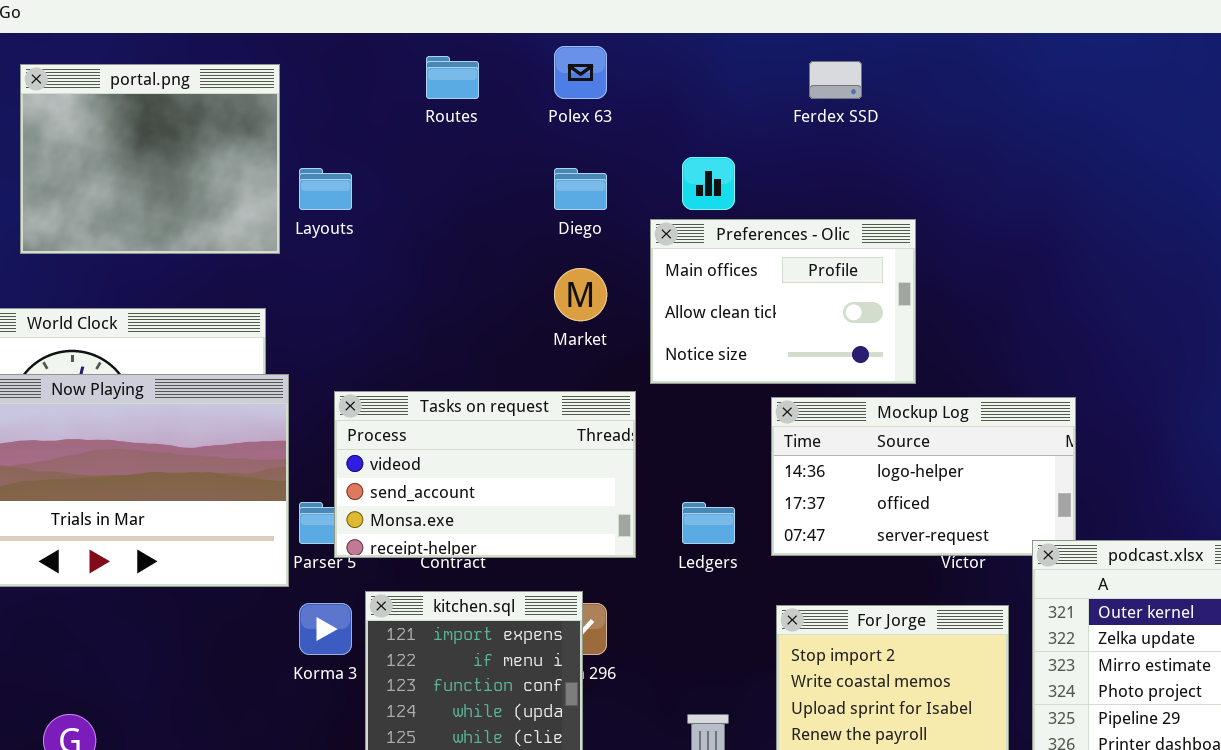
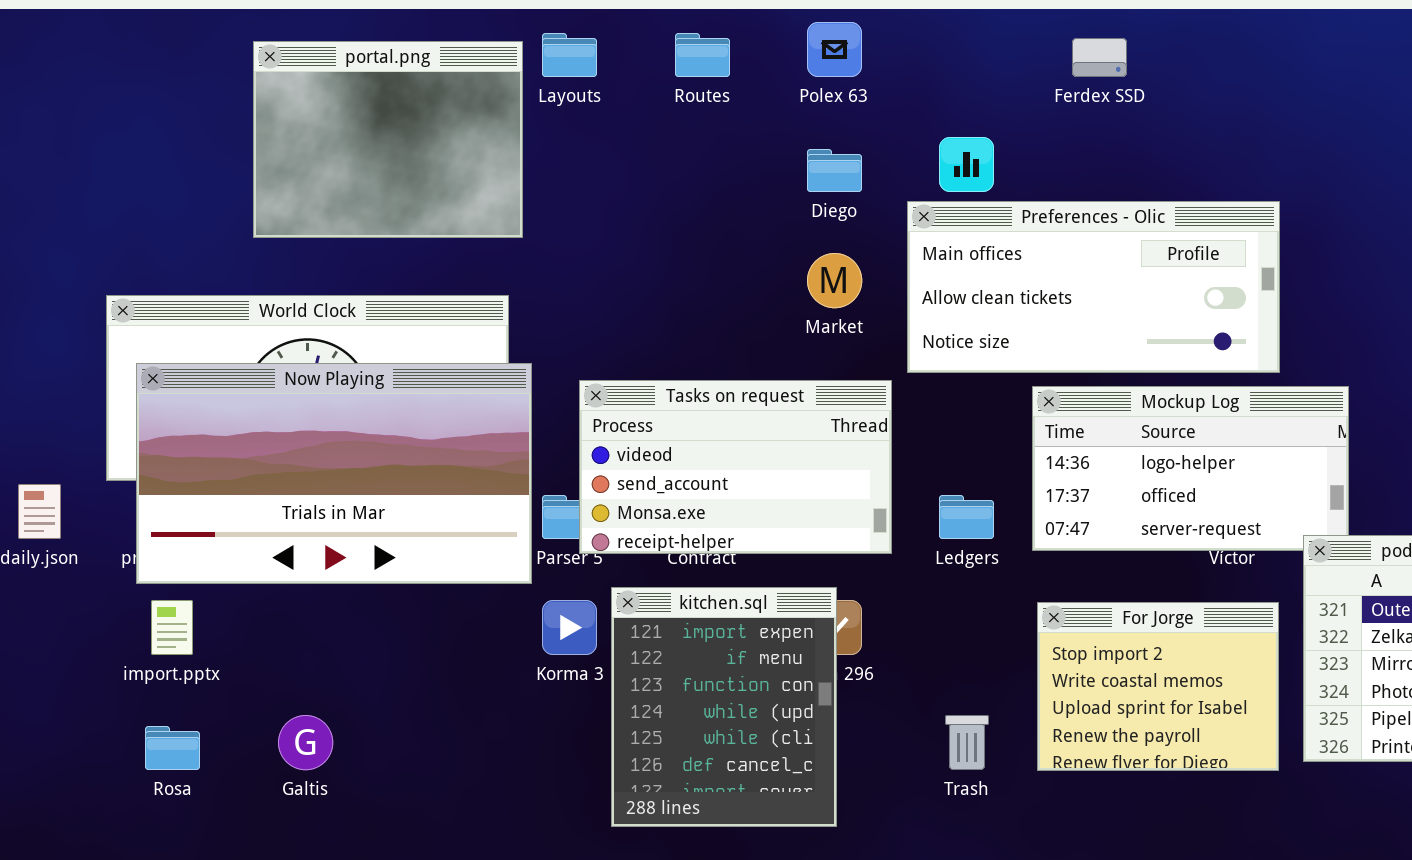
Layouts: [299,168,352,210] -> [542,33,597,77], moved
Preferences - Olic: [650,219,916,384] -> [907,201,1280,373], resized

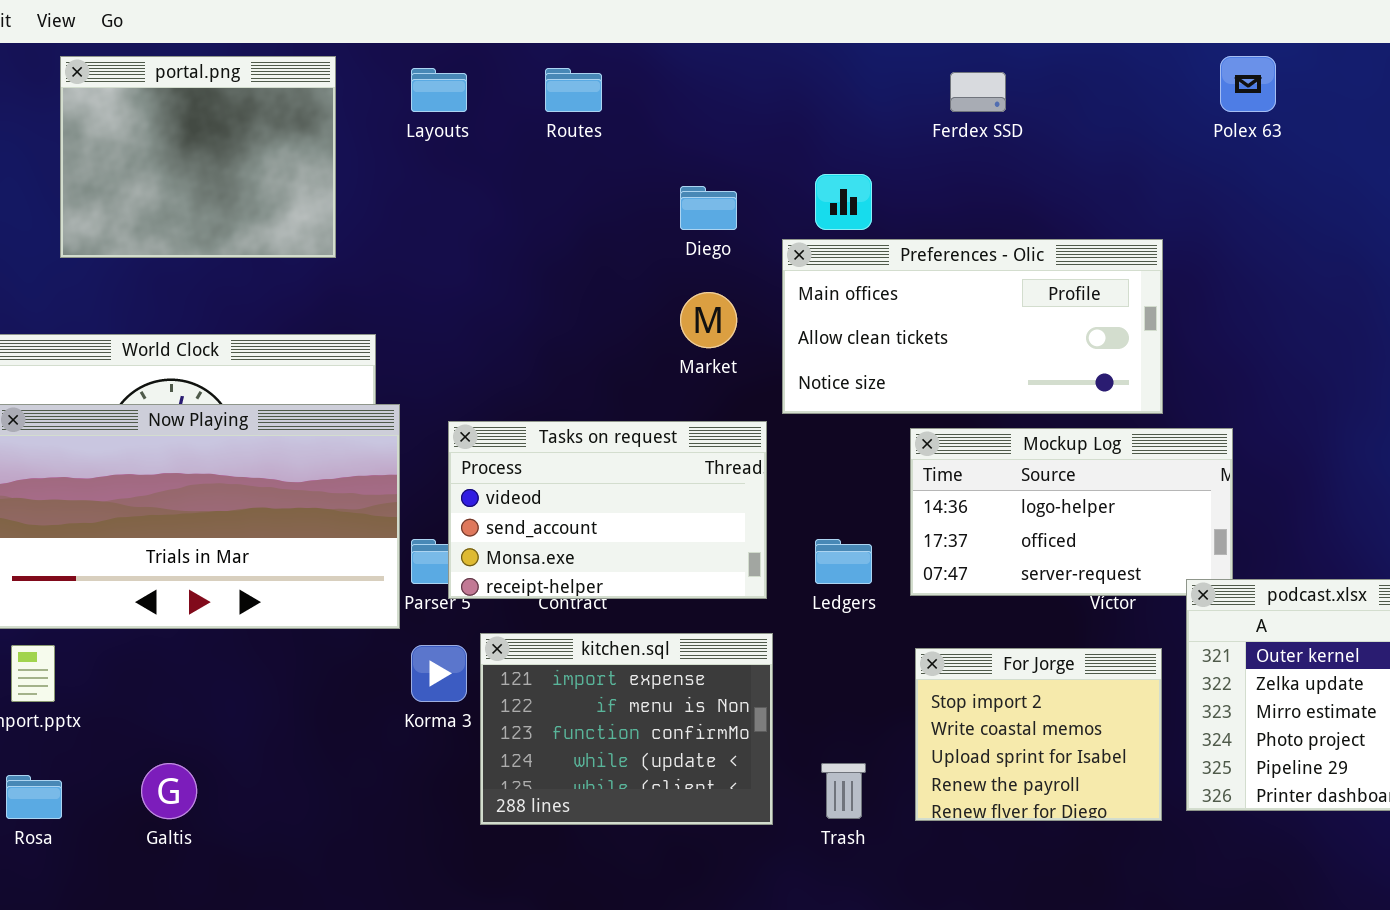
Polex 63: [807,22,862,77] -> [1220,56,1276,112], moved
portal.png: [253,41,523,238] -> [60,56,336,258], moved
kitchen.sql: [611,587,837,827] -> [480,633,773,825], resized

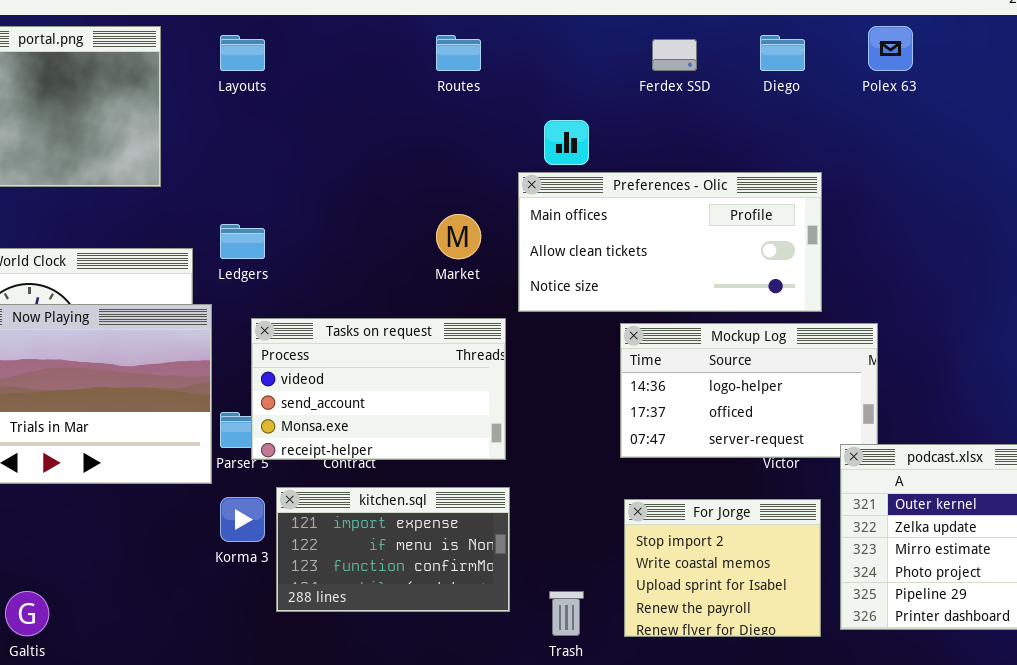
Routes: [545,68,602,112] -> [436,35,481,71], moved
Diego: [680,186,737,230] -> [760,35,805,71], moved
Ledgers: [815,539,872,584] -> [220,224,265,259], moved
kitchen.sql: [480,633,773,825] -> [276,487,510,612], resized

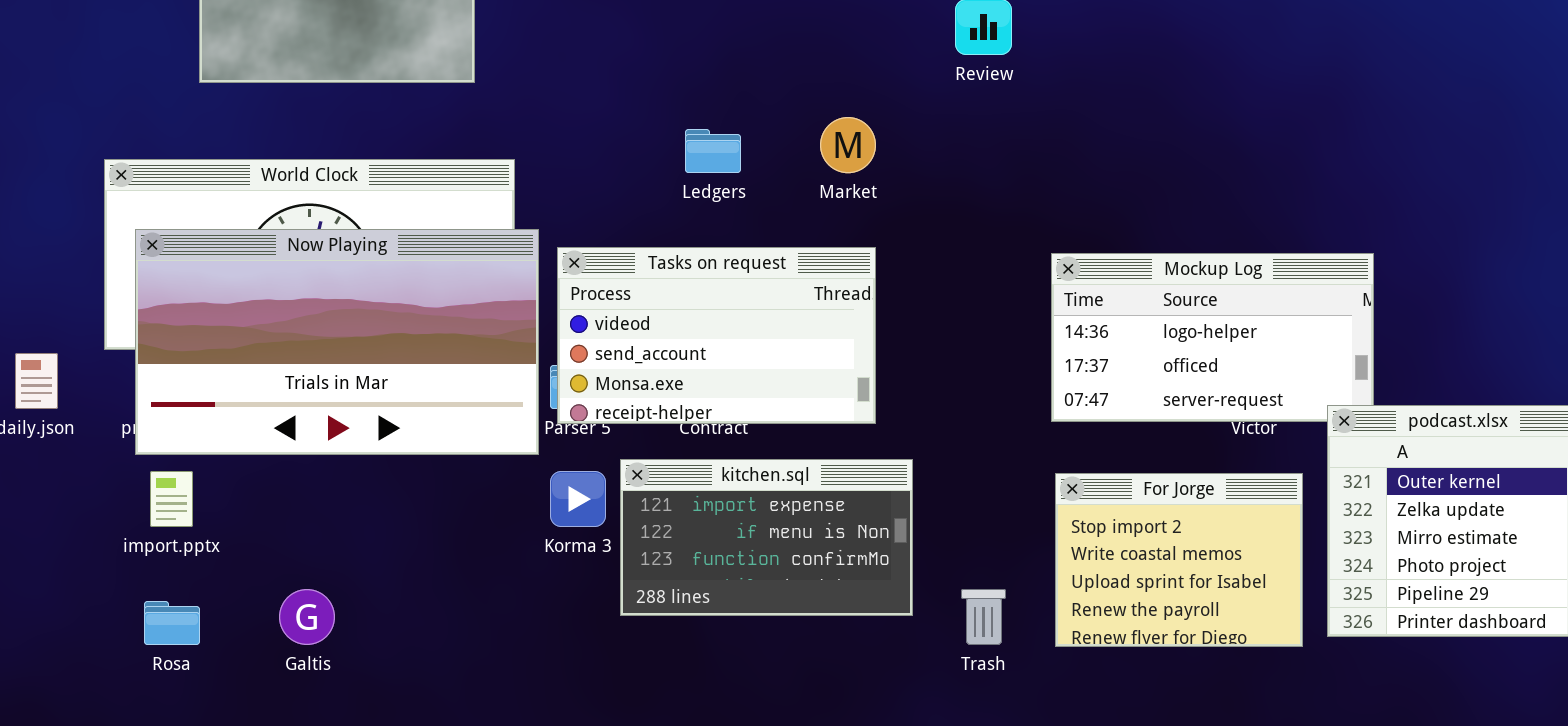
Preferences - Olic: [518,172,822,312] -> none, closed
Ledgers: [220,224,265,259] -> [685,129,741,173], moved
Tasks on request: [251,318,506,460] -> [557,247,876,424], moved

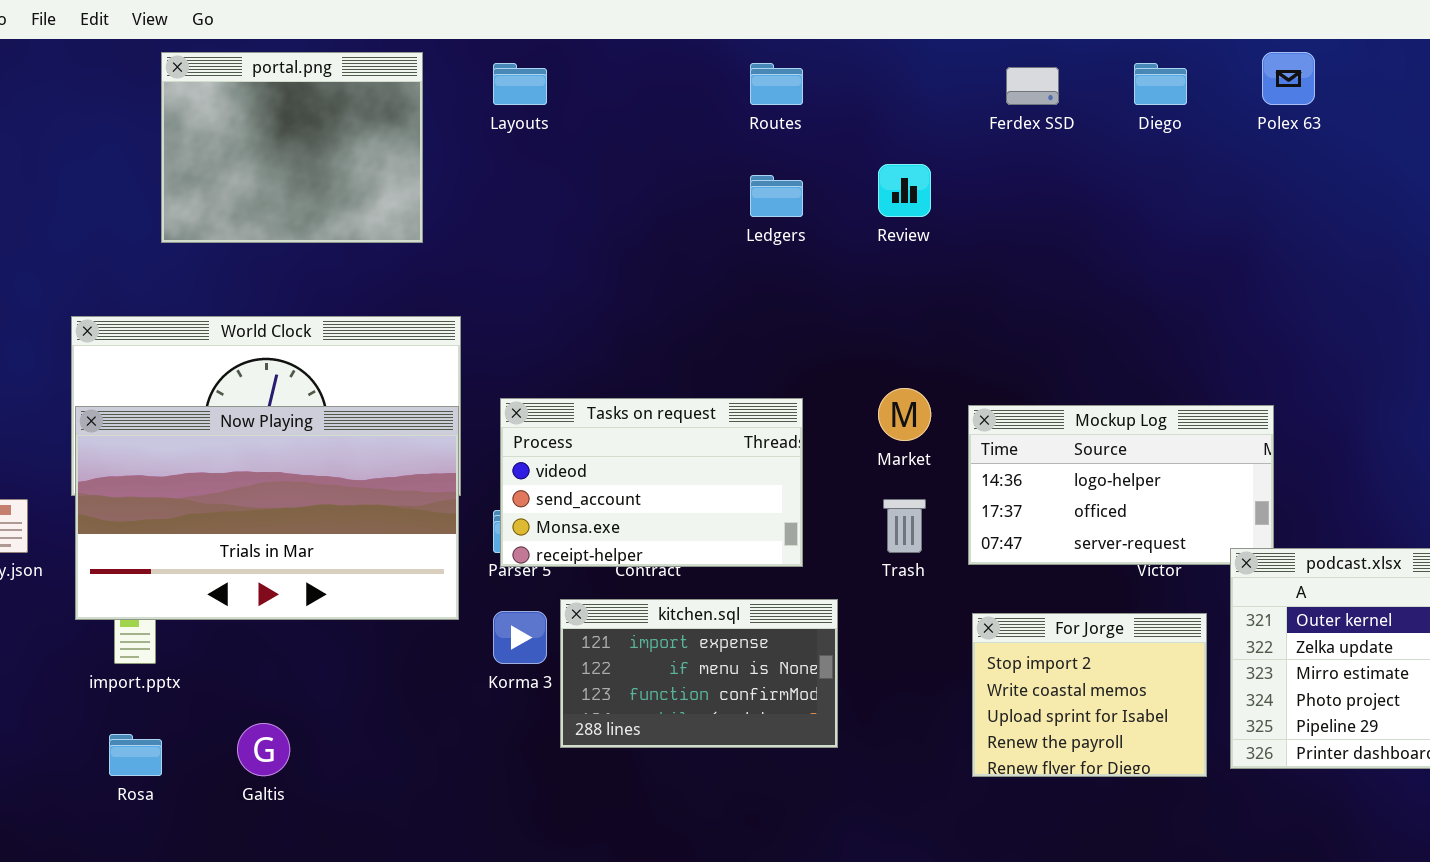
Market: [820,117,876,173] -> [878,388,931,441], moved
Ledgers: [685,129,741,173] -> [750,175,803,217], moved
Now Playing: [135,229,539,455] -> [75,406,459,620], moved
Trash: [961,589,1006,645] -> [883,499,926,553], moved

